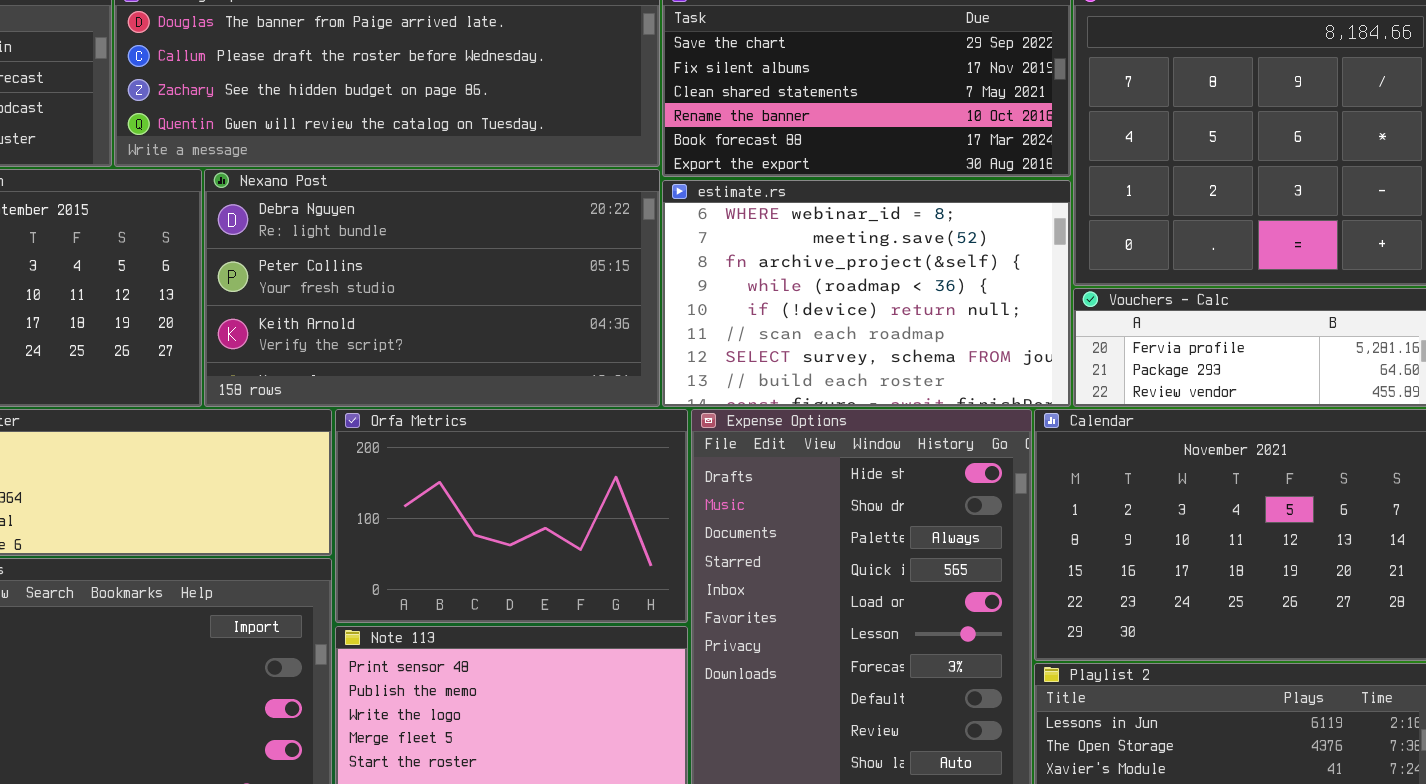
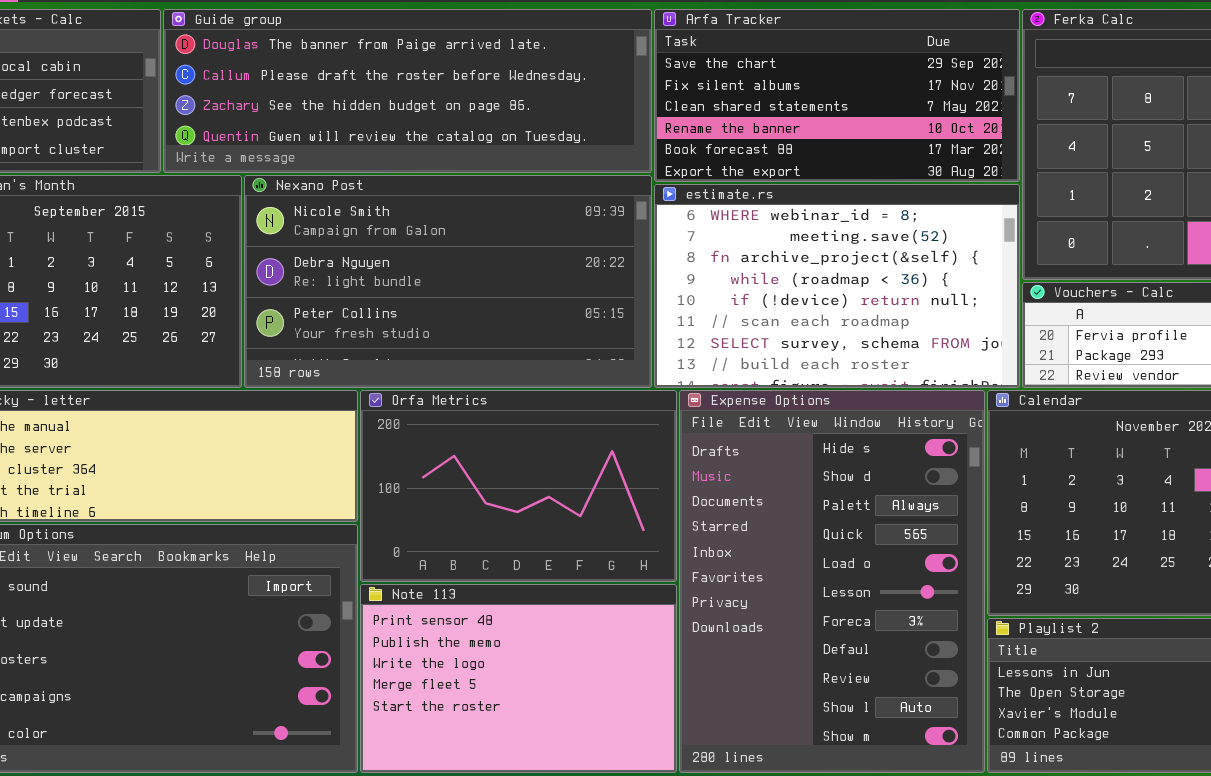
Nexano Post: [204,169,660,407] -> [244,175,652,388], scrolled up 1 row

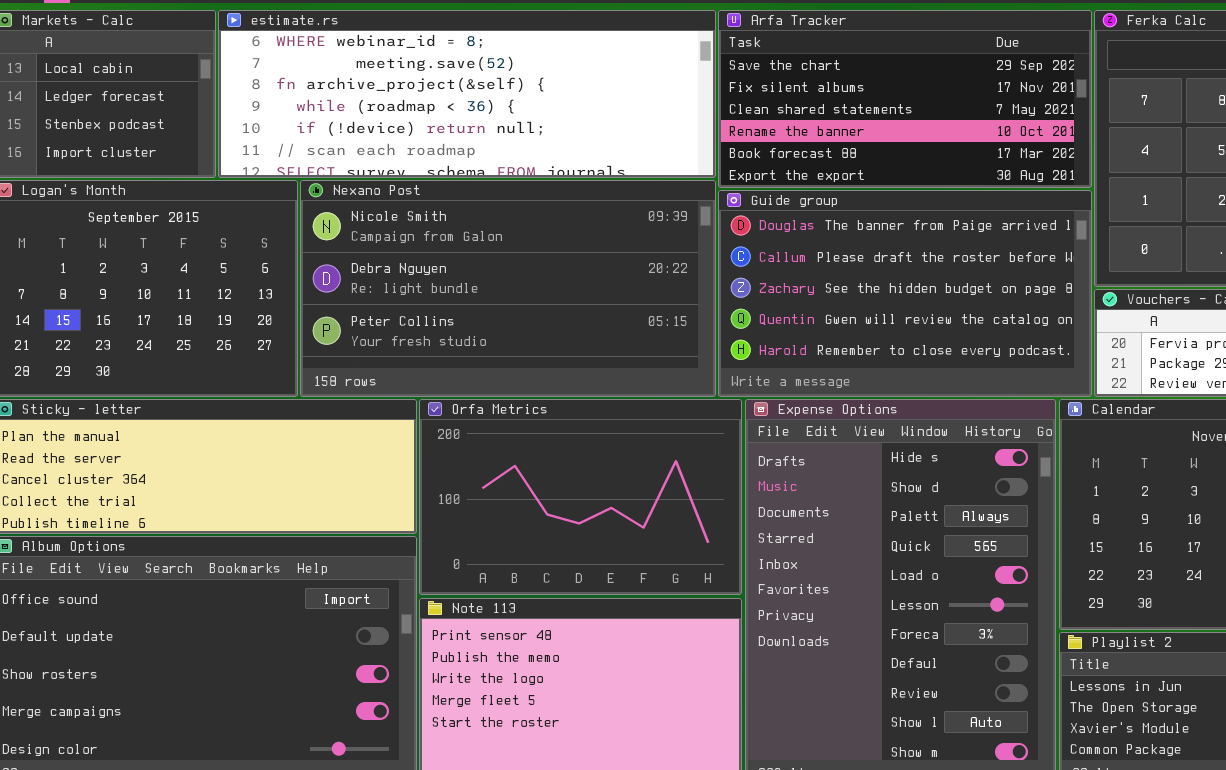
Guide group: [163,9,652,173] -> [718,190,1092,397], moved, resized
estimate.rs: [654,184,1020,388] -> [218,10,716,178], moved, resized

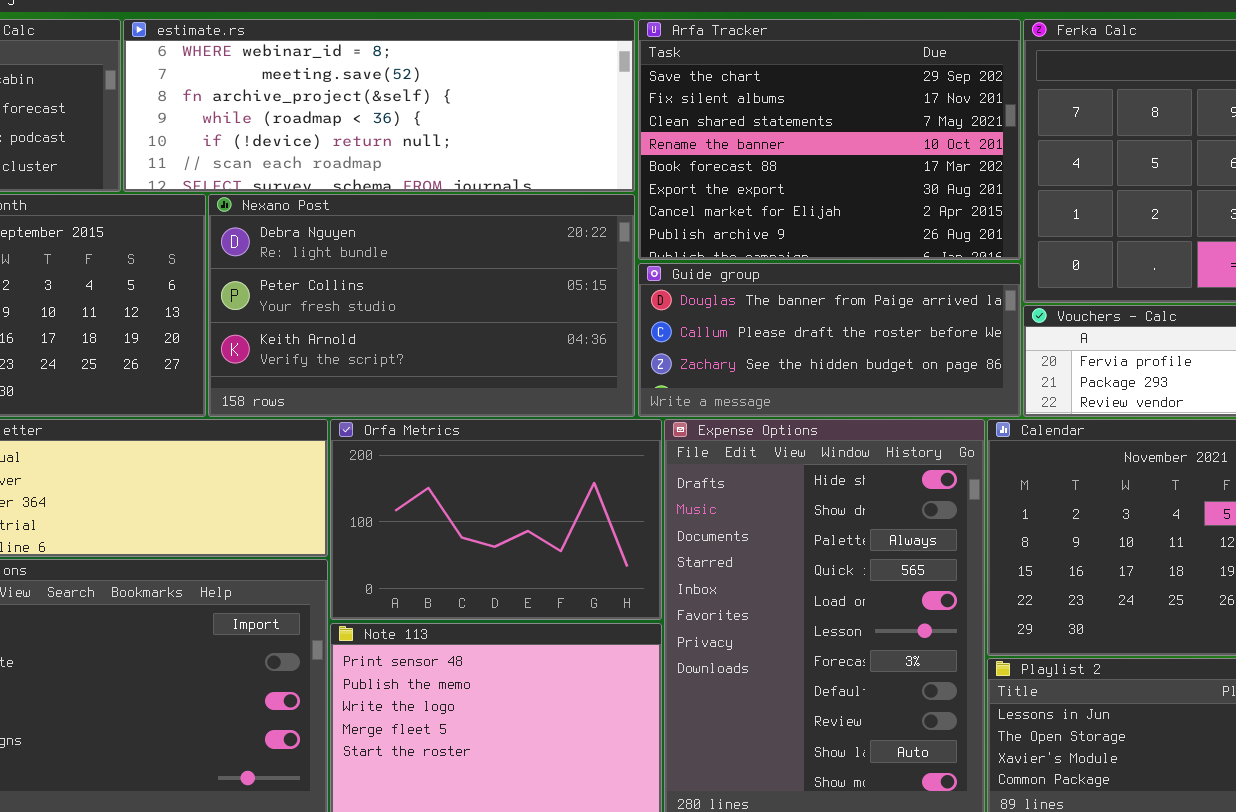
Arfa Tracker: [718,10,1092,188] -> [638,19,1021,260], resized
Nexano Post: [300,180,716,397] -> [208,194,635,417], scrolled down 1 row
Guide group: [718,190,1092,397] -> [638,263,1021,417], resized

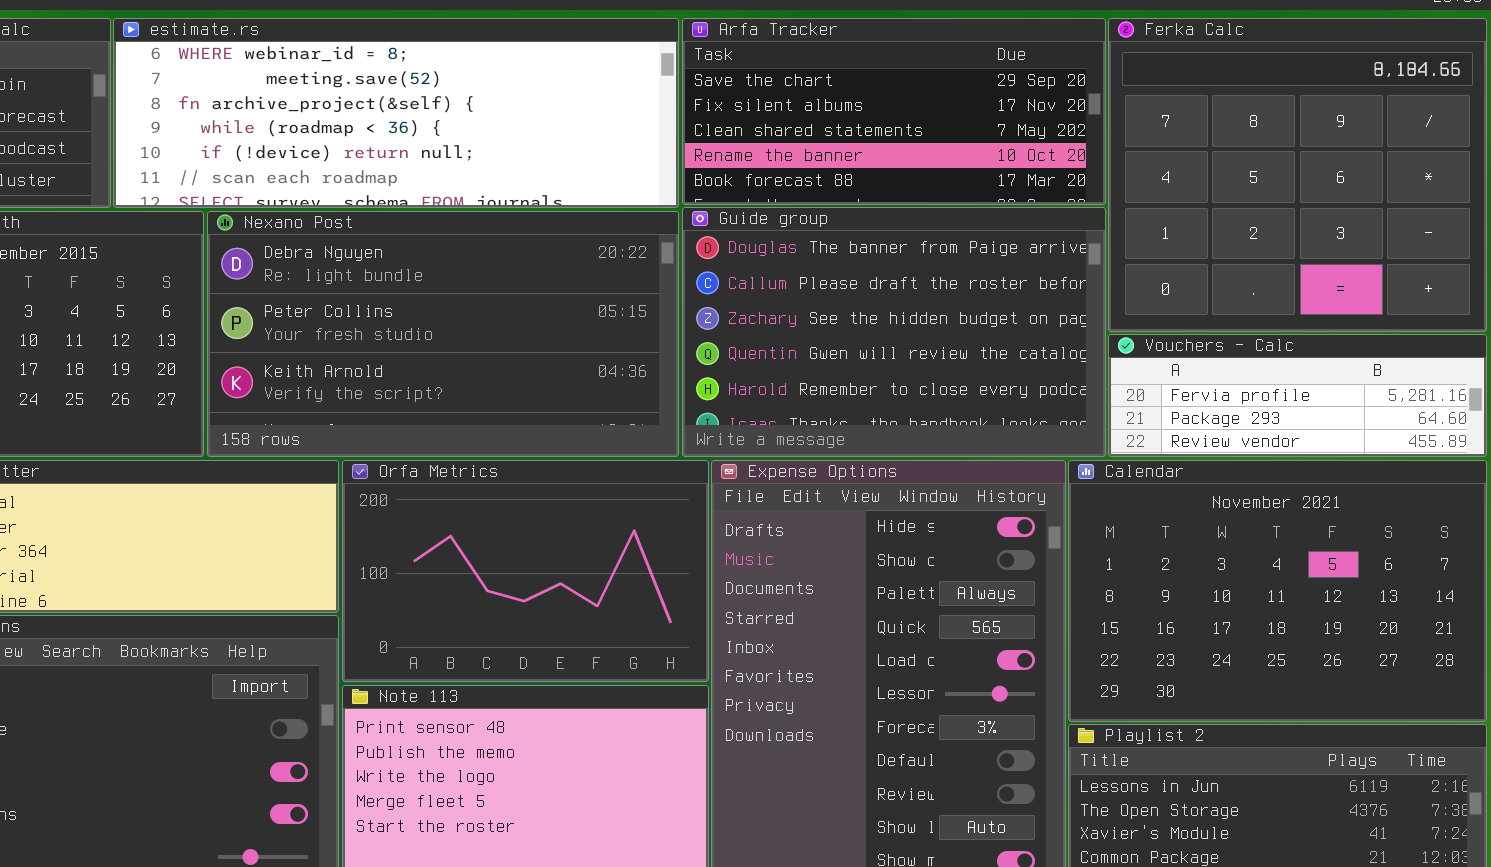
Arfa Tracker: [638,19,1021,260] -> [682,18,1106,205], resized
Guide group: [638,263,1021,417] -> [682,207,1106,457], resized

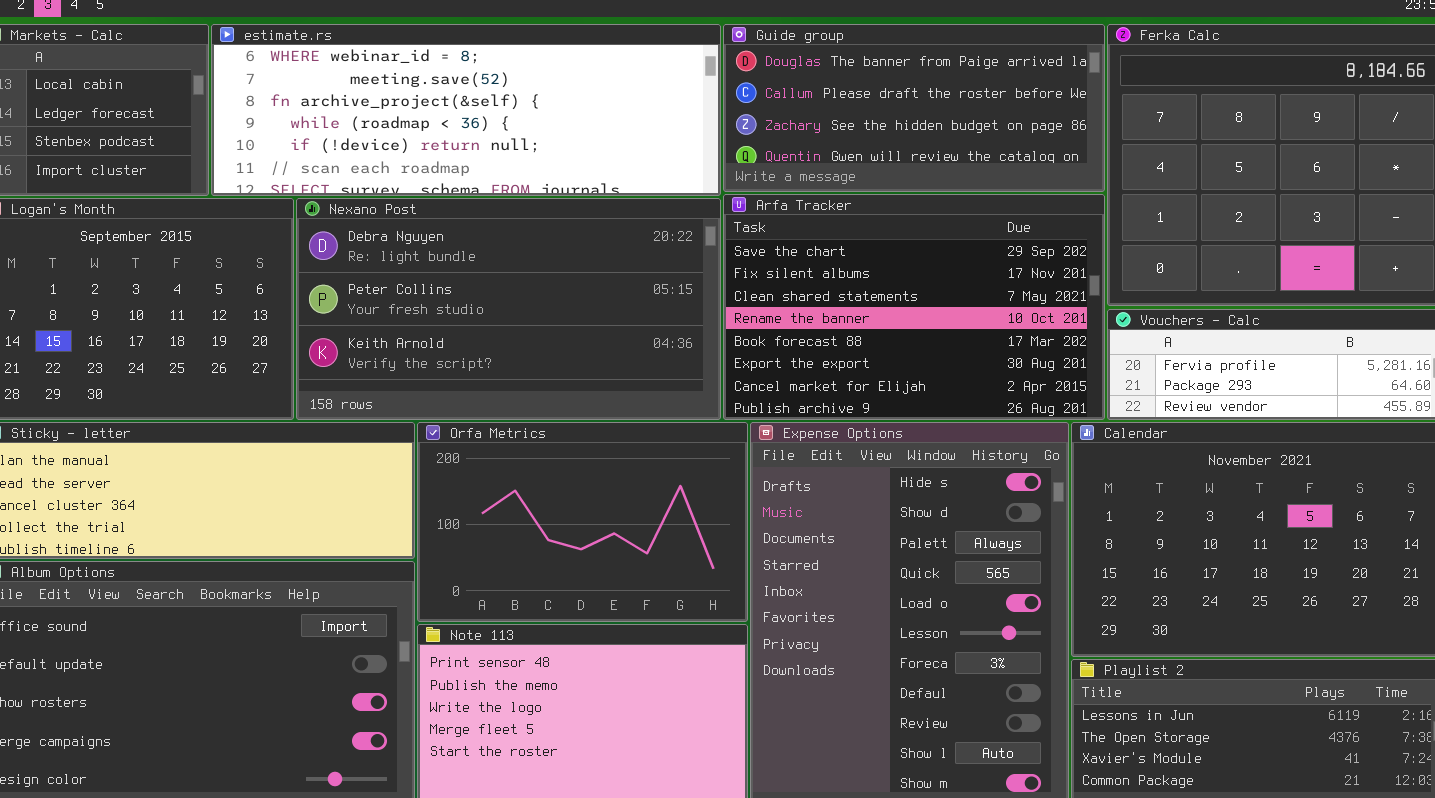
Arfa Tracker: [682,18,1106,205] -> [723,194,1105,420], moved, resized
Guide group: [682,207,1106,457] -> [723,24,1105,192], moved, resized

